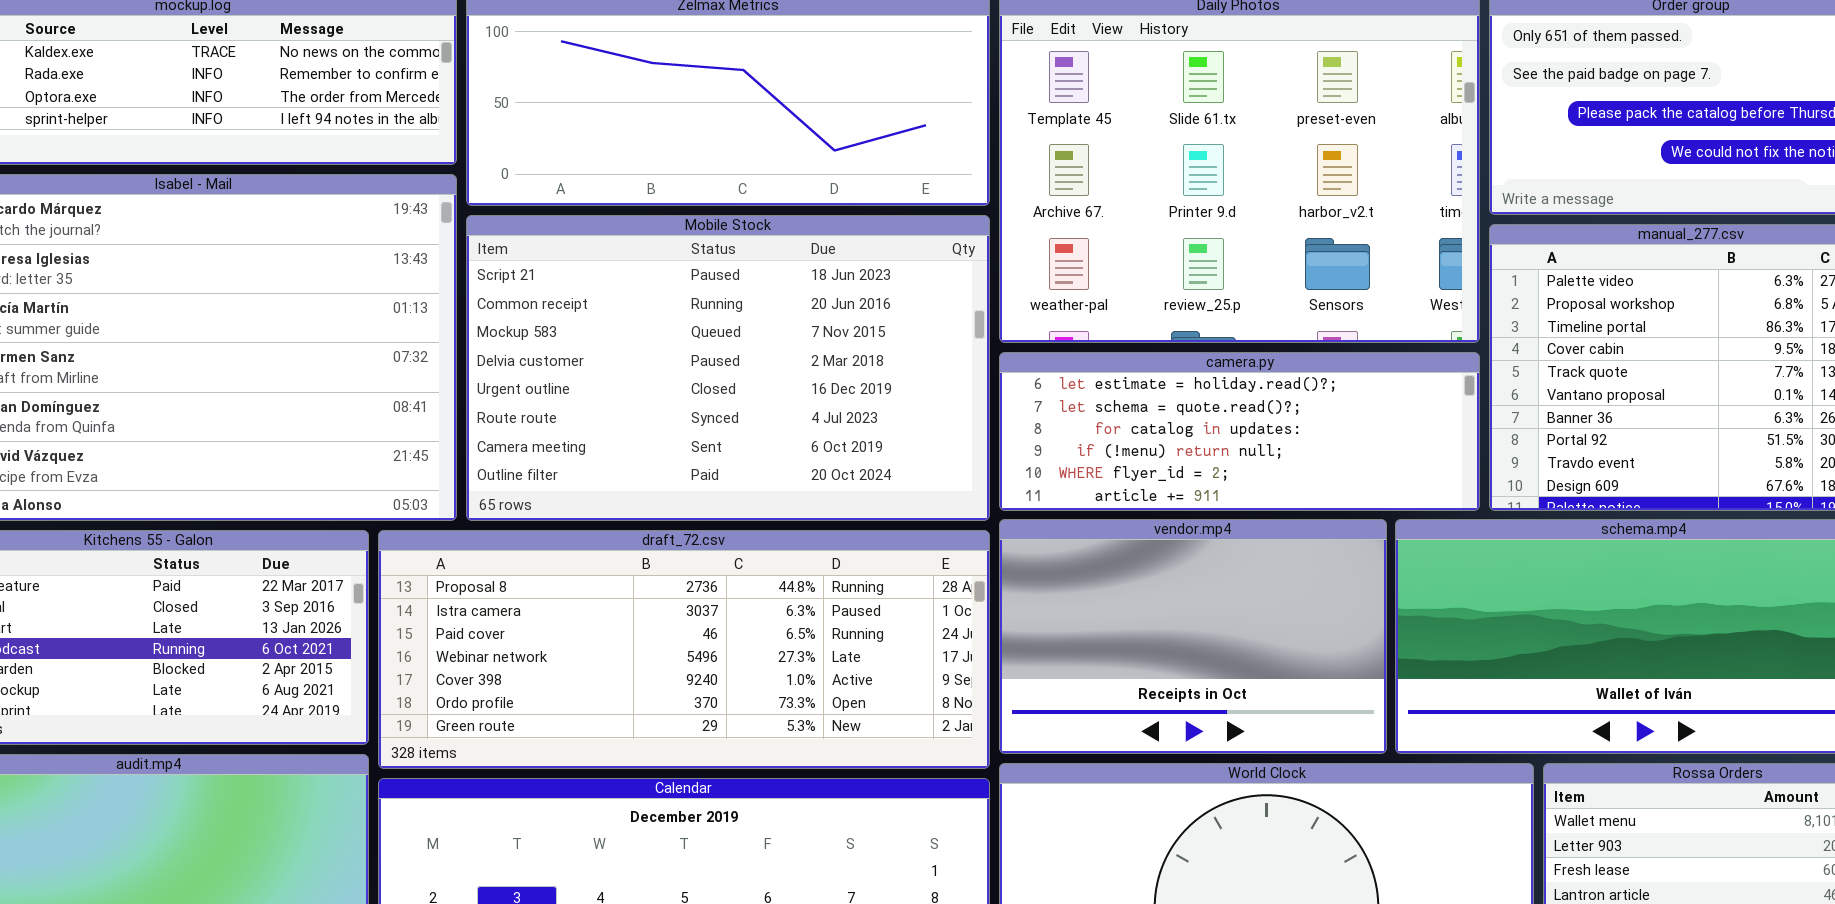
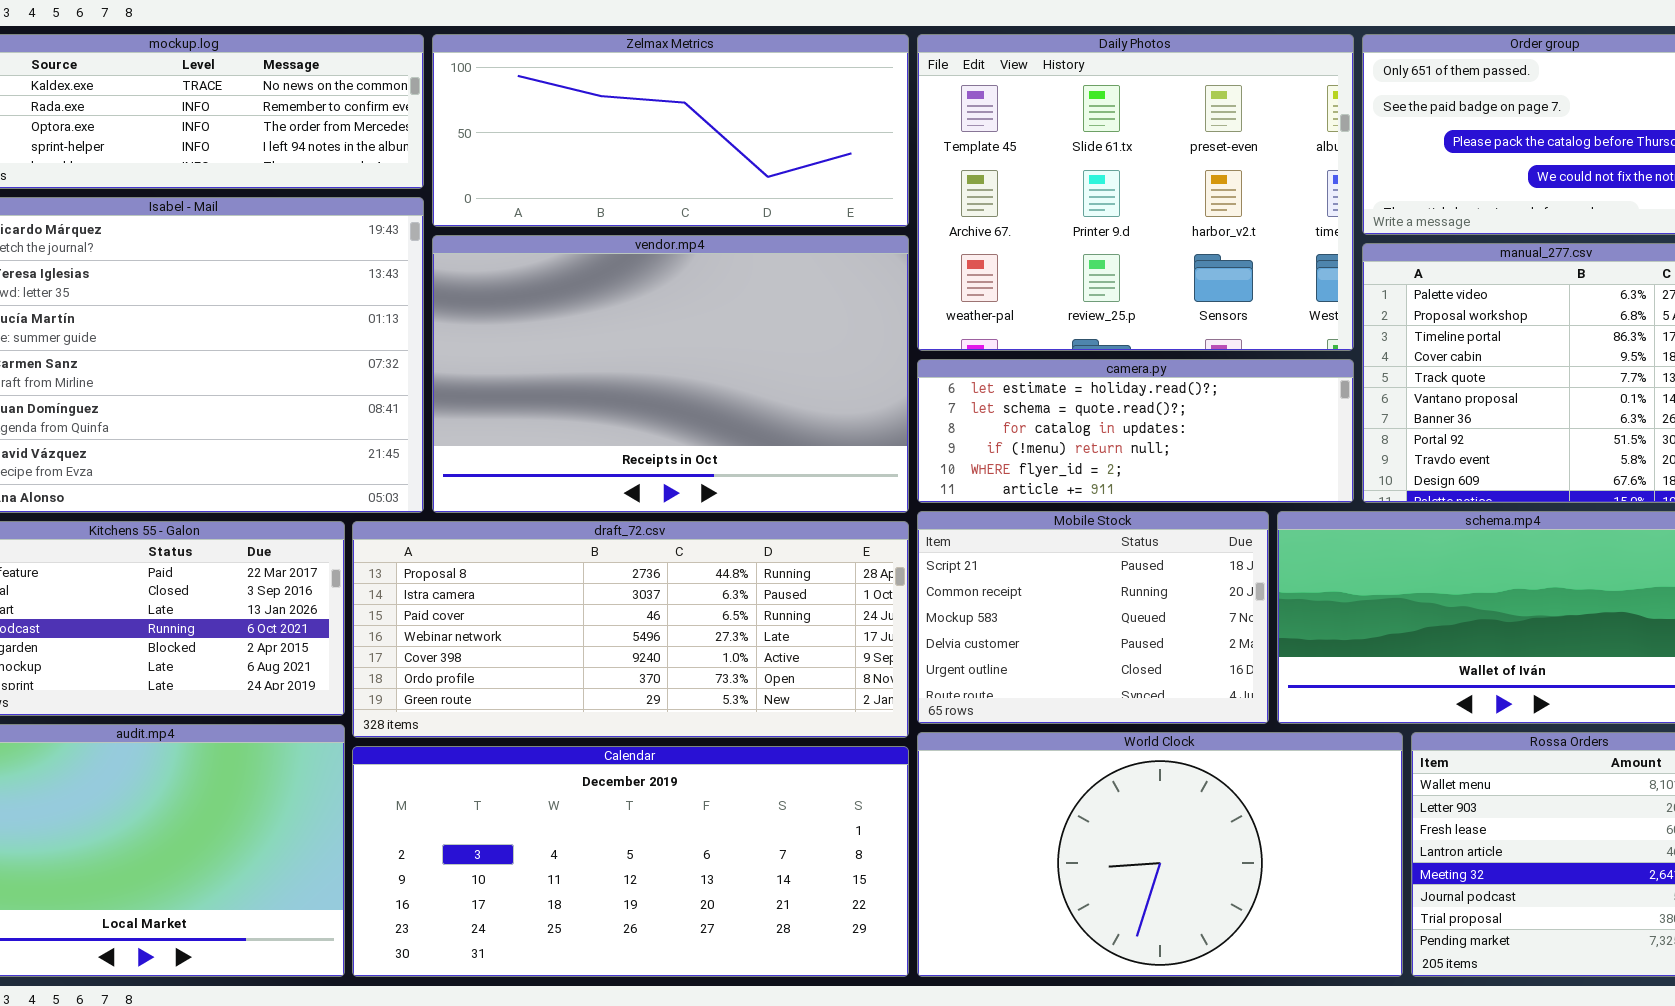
Mobile Stock: [466,215,990,521] -> [917,511,1269,724], moved, resized
vendor.mp4: [999,519,1387,754] -> [432,235,909,513], moved, resized

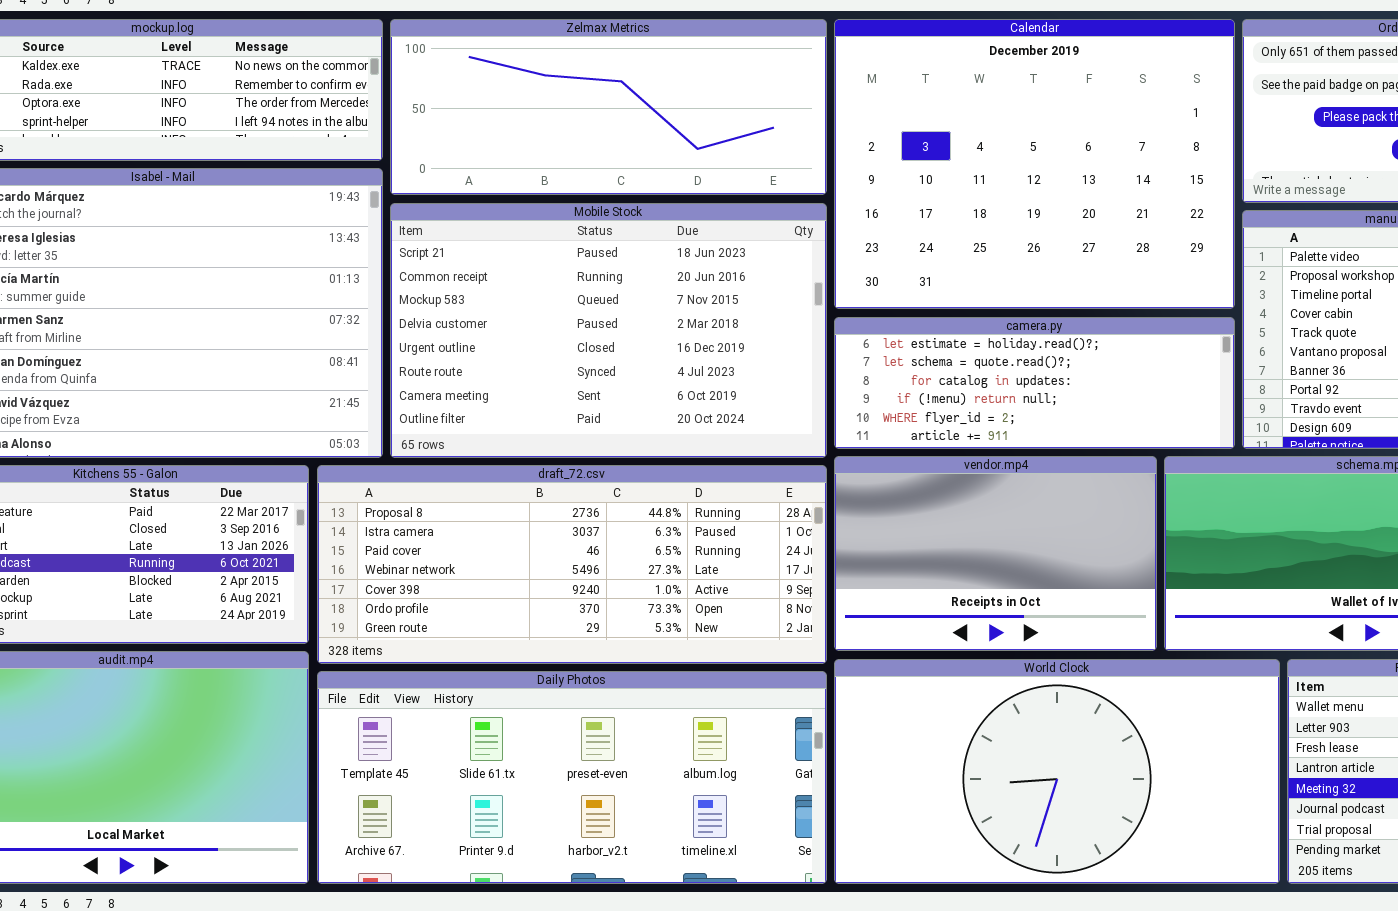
Daily Photos: [917,34,1354,351] -> [317,671,827,884], moved, resized
vendor.mp4: [432,235,909,513] -> [834,456,1157,651], moved, resized
Mobile Stock: [917,511,1269,724] -> [390,203,827,458], moved, resized
Calendar: [352,746,909,977] -> [834,19,1235,309], moved, resized

